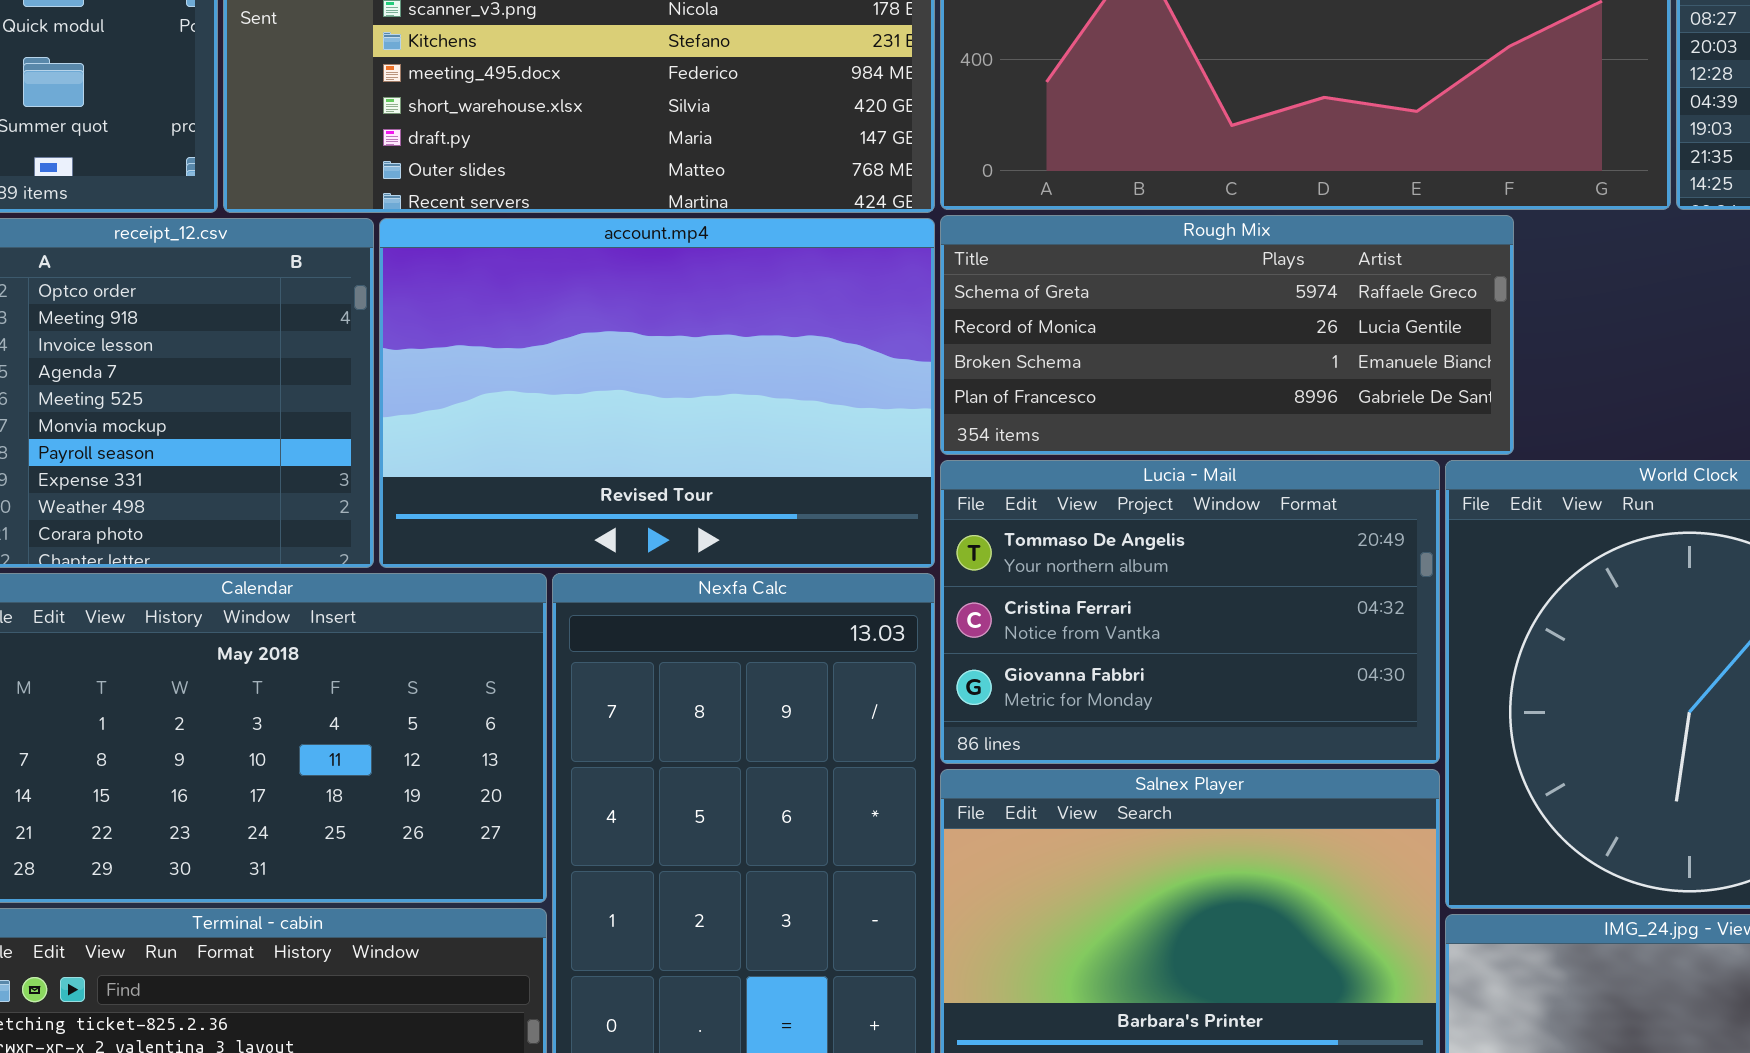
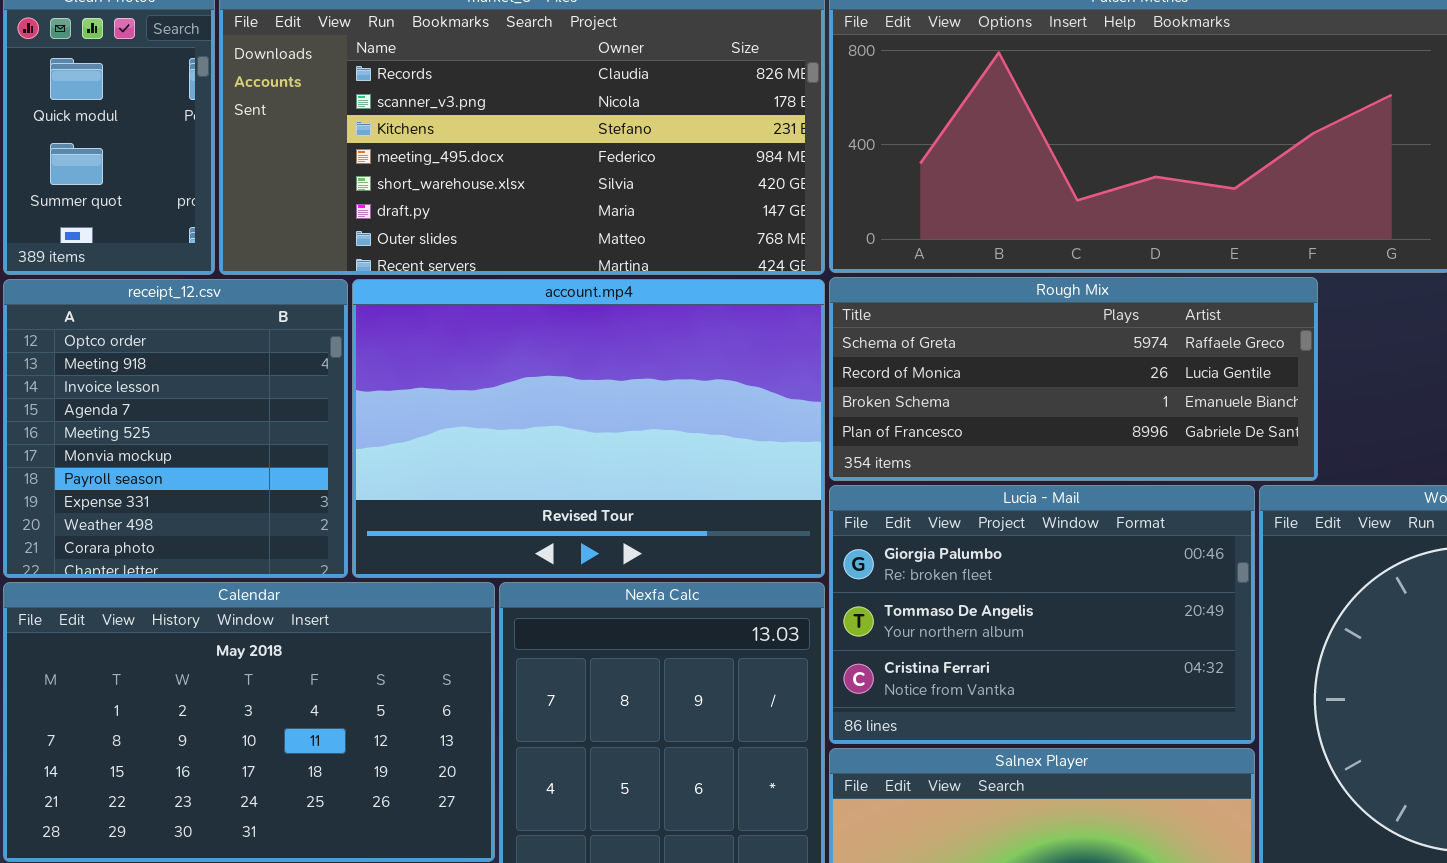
Lucia - Mail: [940,460,1440,764] -> [829,485,1255,744], scrolled up 1 row

